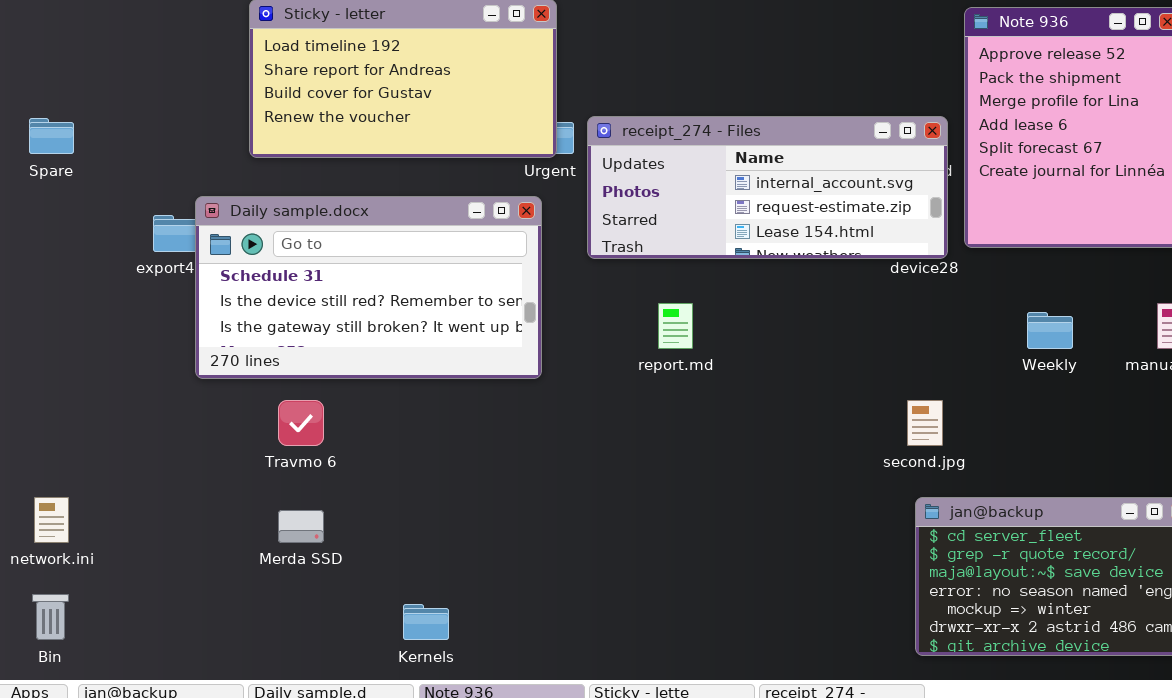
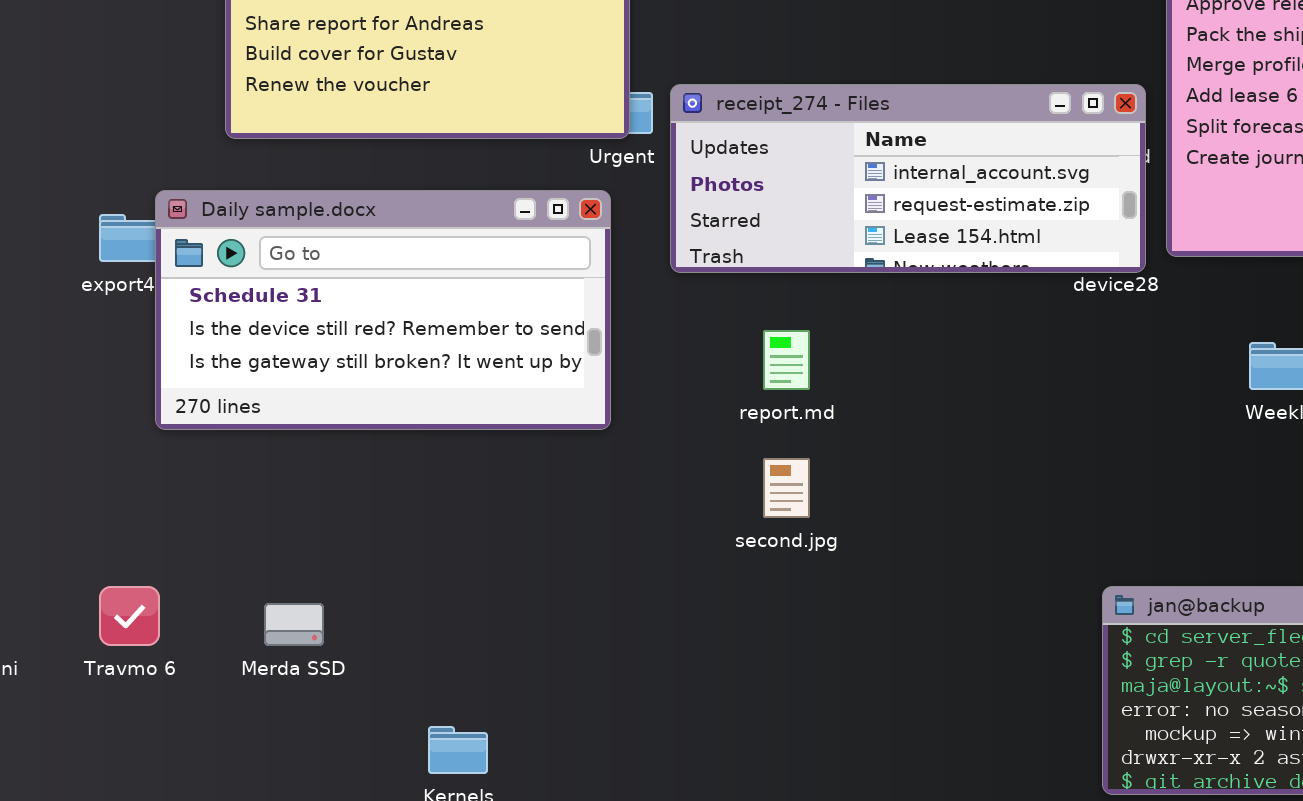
Travmo 6: [278,400,324,446] -> [99,586,160,646], moved
second.jpg: [907,400,943,446] -> [763,458,810,518], moved

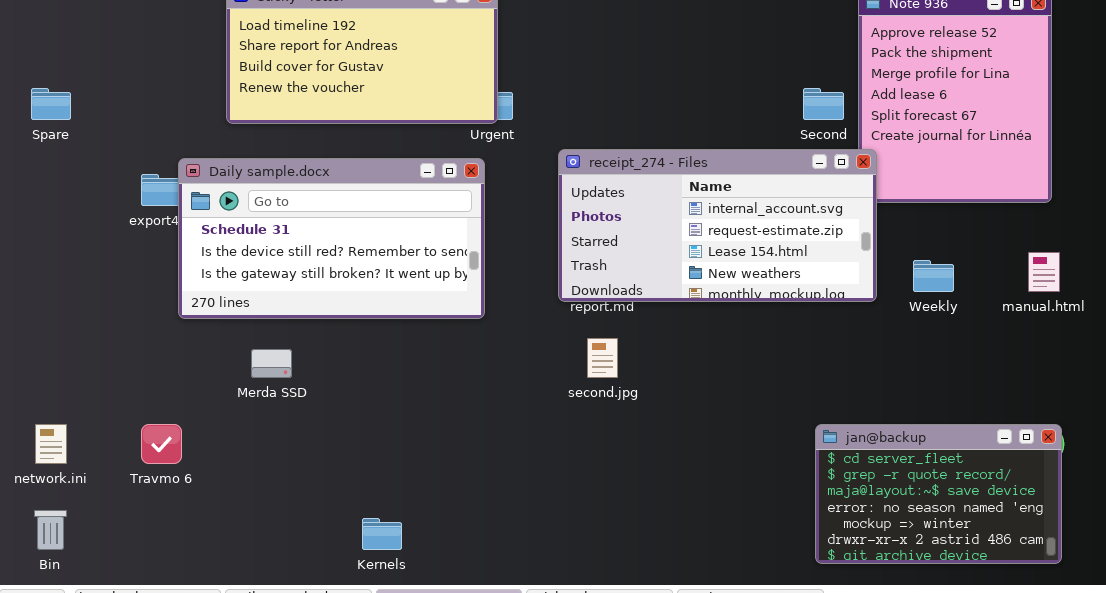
receipt_274 - Files: [670,84,1146,273] -> [558,149,877,302], moved, resized
Merda SSD: [264,603,324,646] -> [251,349,292,378], moved

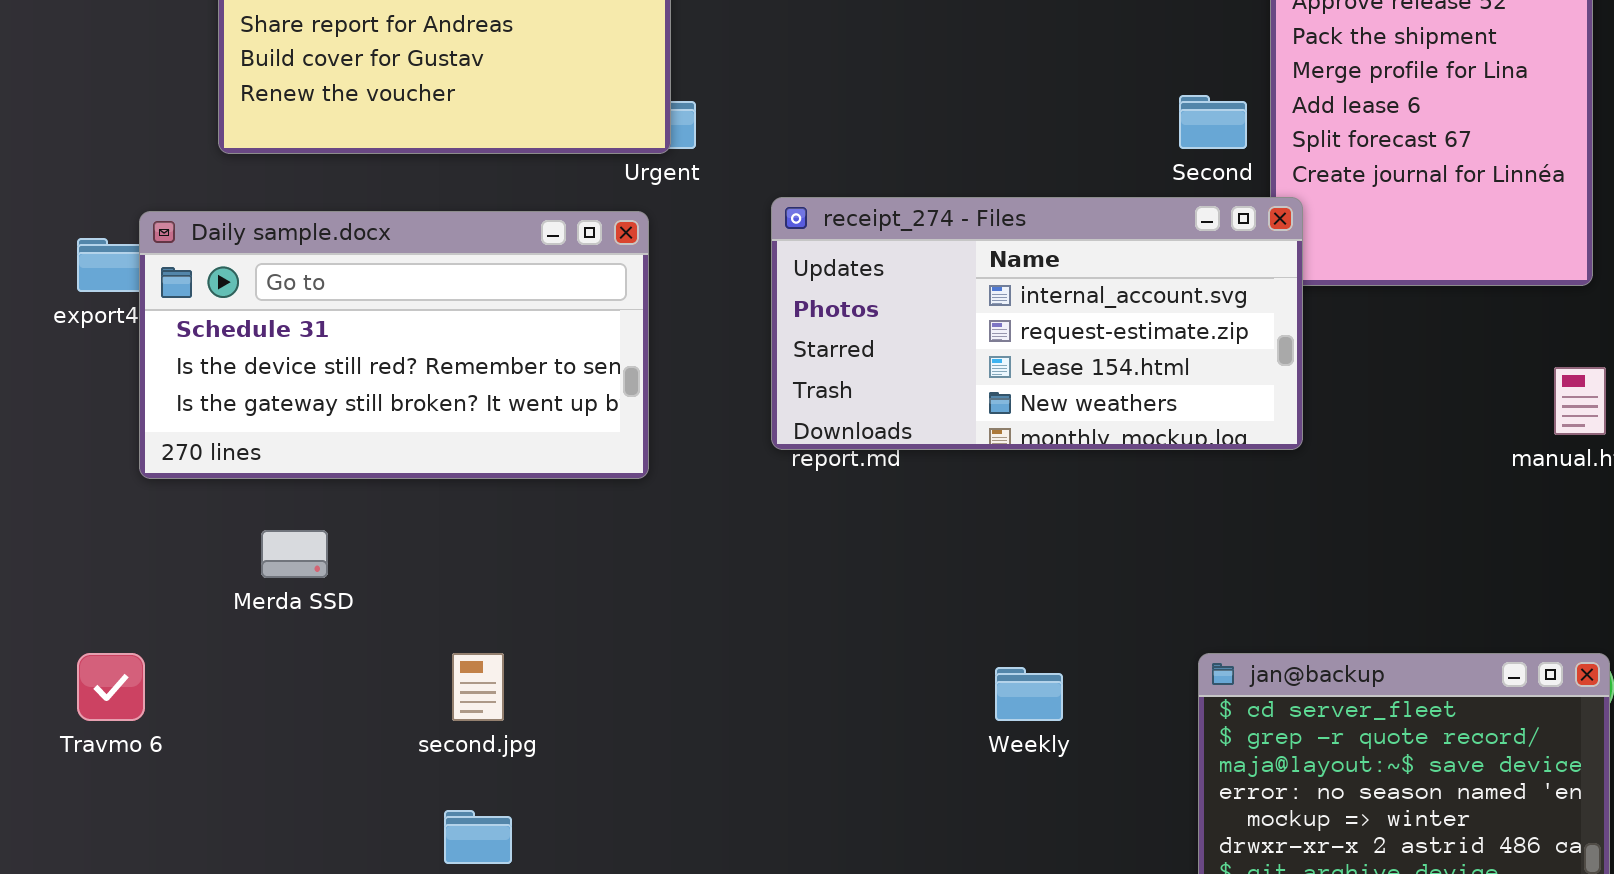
Weekly: [913,260,954,292] -> [995,667,1063,721], moved
second.jpg: [587,338,618,378] -> [452,653,504,721], moved

